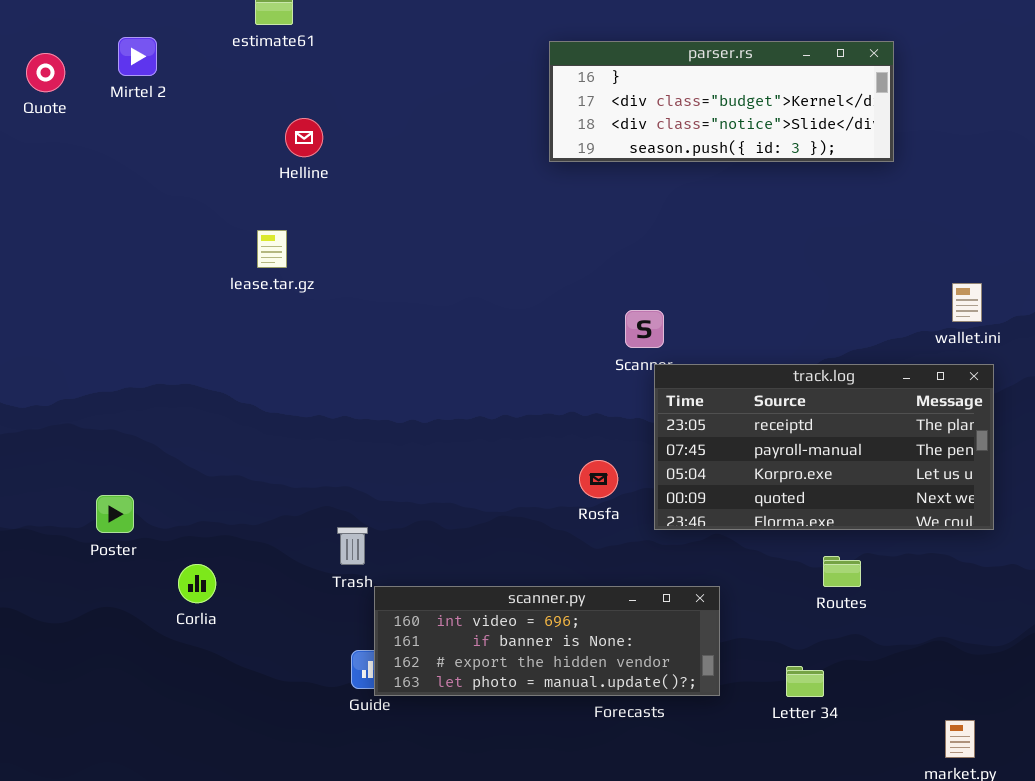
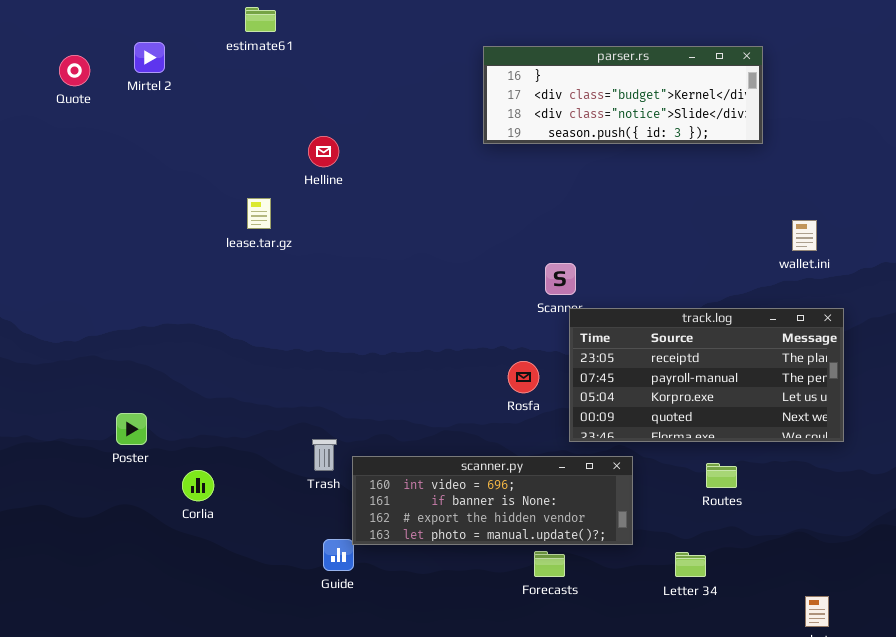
Helline: [285,118,323,157] -> [308,136,339,167], moved
wallet.ini: [952,283,982,322] -> [792,220,817,251], moved
Rosfa: [579,460,618,498] -> [508,361,539,393], moved
scanner.py: [374,586,720,696] -> [352,456,633,545], moved

